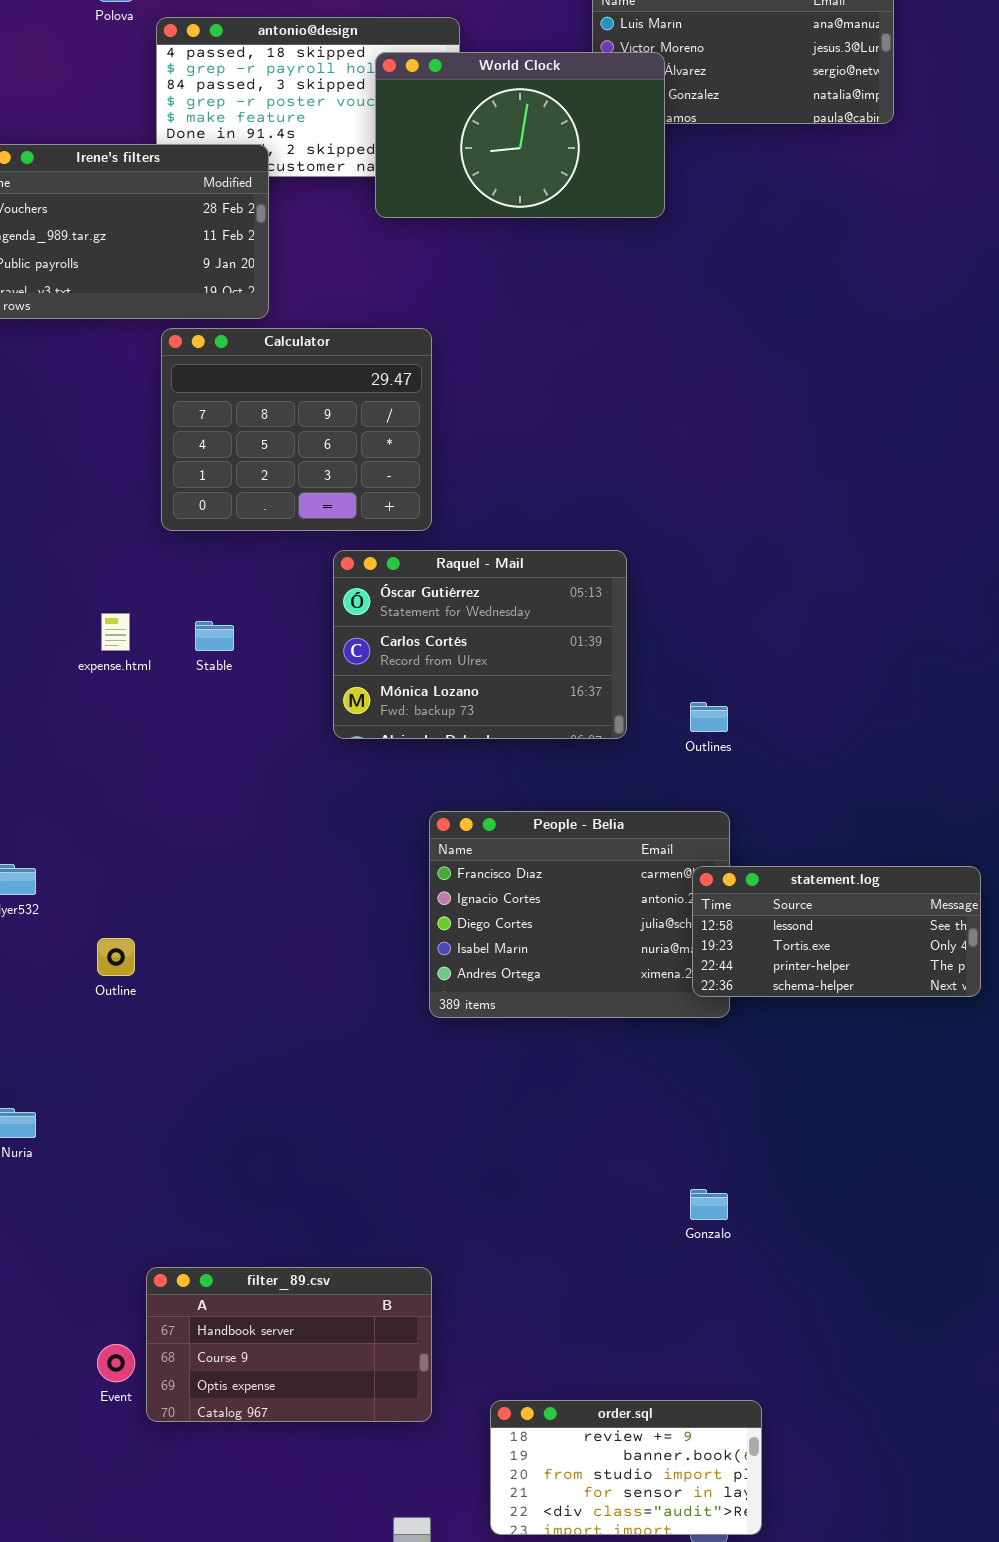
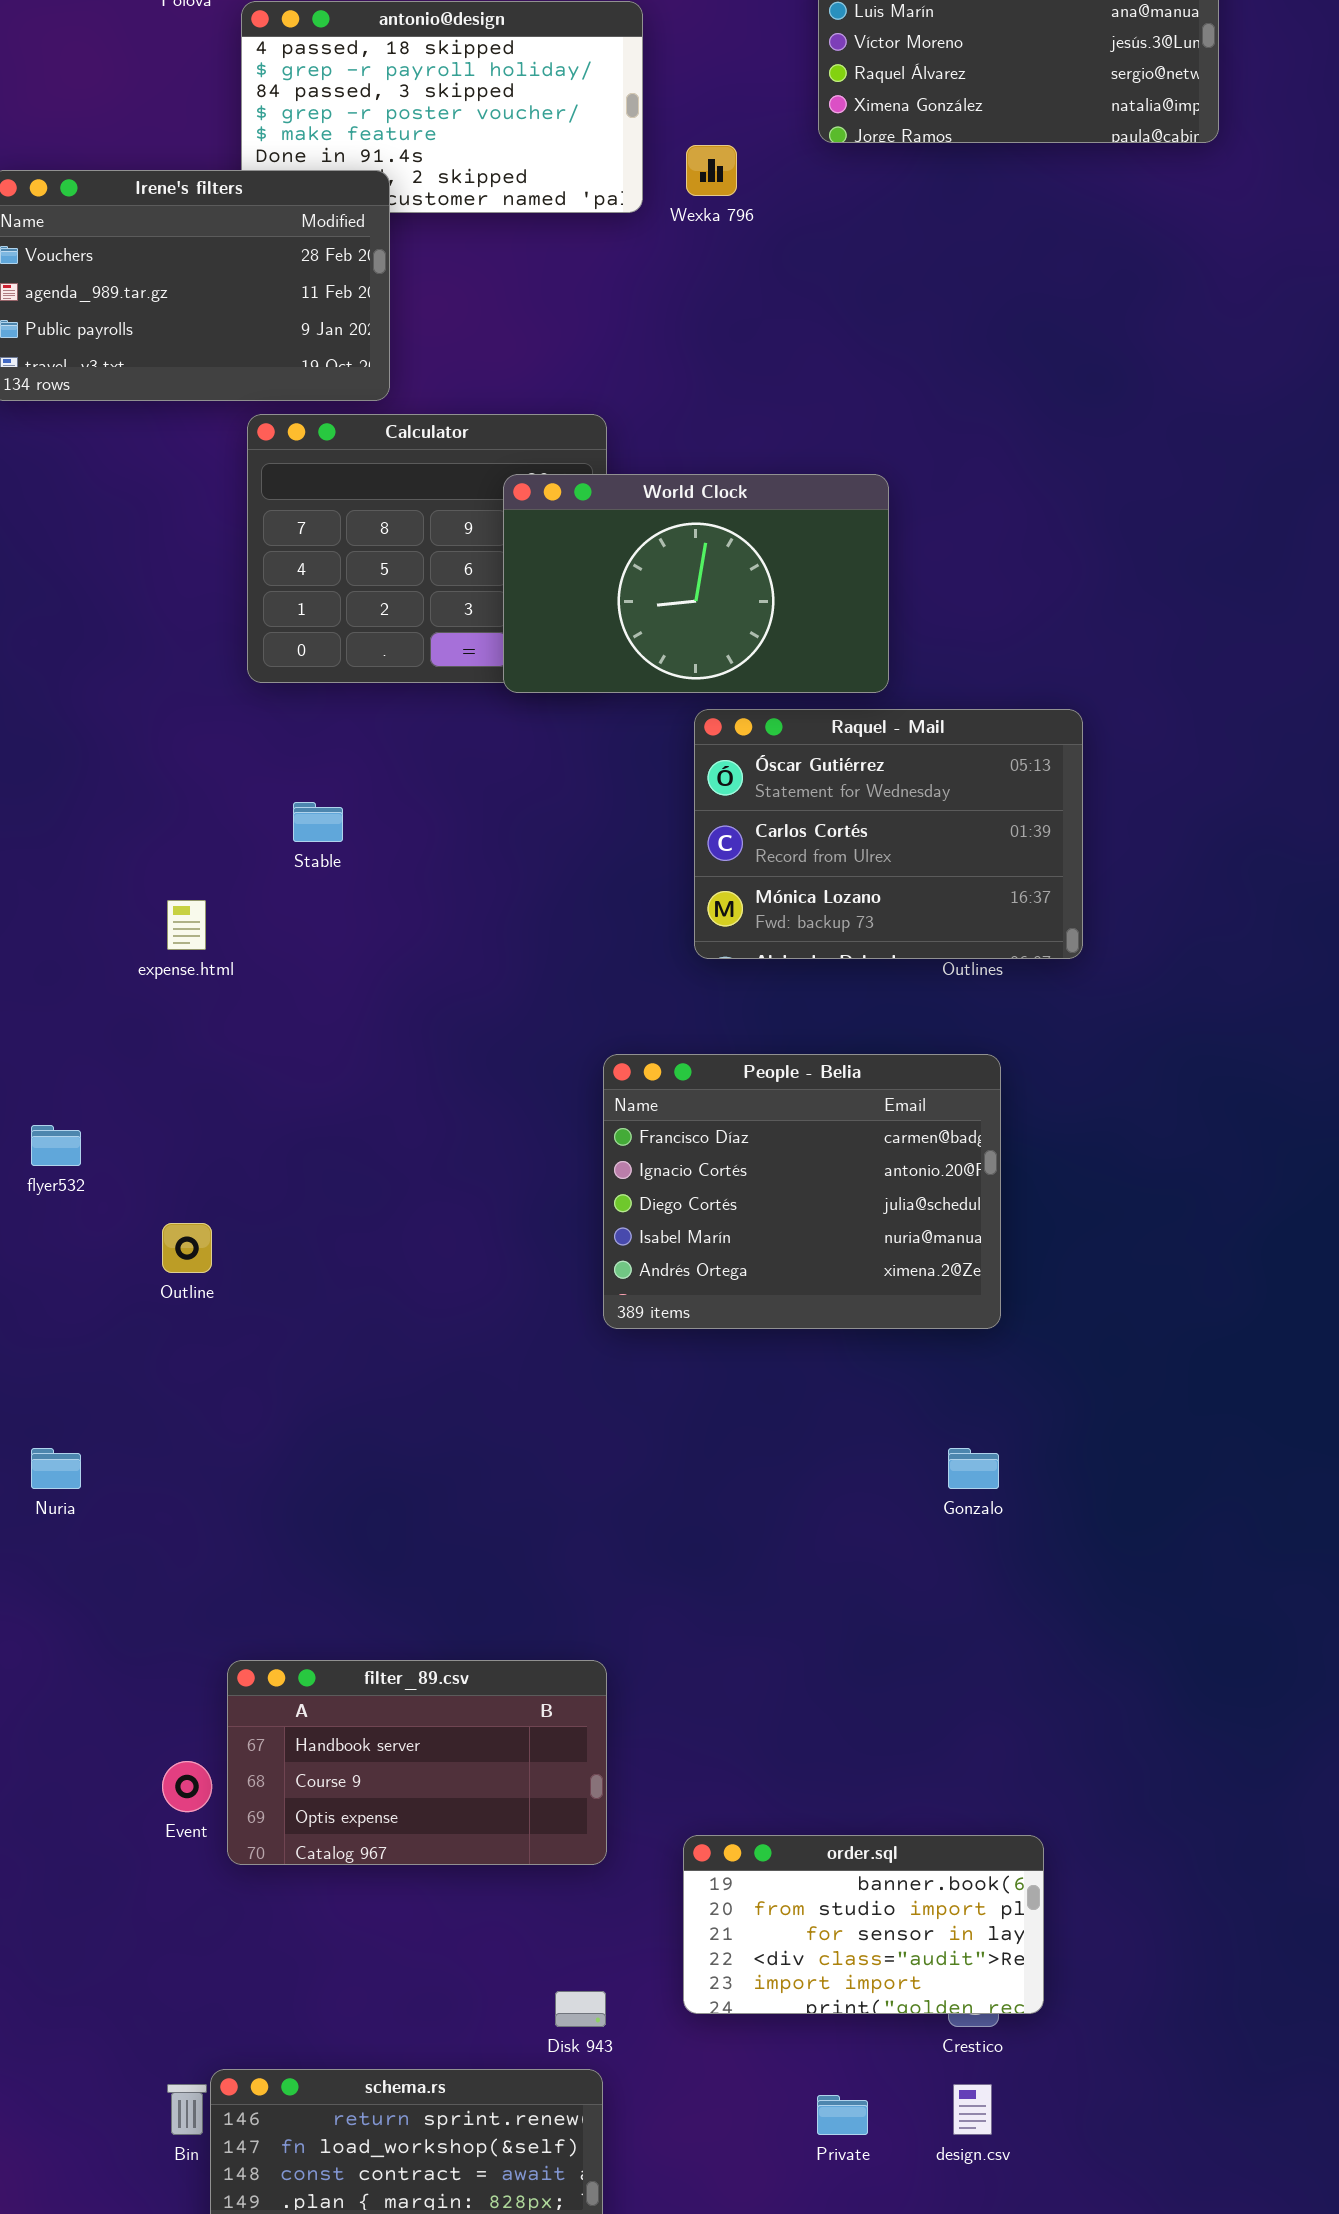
World Clock: [375,52,665,218] -> [503,474,889,693], moved
Raquel - Mail: [333,550,627,739] -> [694,709,1083,959], moved
expense.html: [101,613,130,651] -> [167,900,206,950], moved
statement.log: [692,866,981,997] -> none, closed
Gonzalo: [690,1189,728,1220] -> [948,1448,999,1489], moved
order.sql: [490,1400,762,1535] -> [683,1835,1044,2014], scrolled down 1 row

